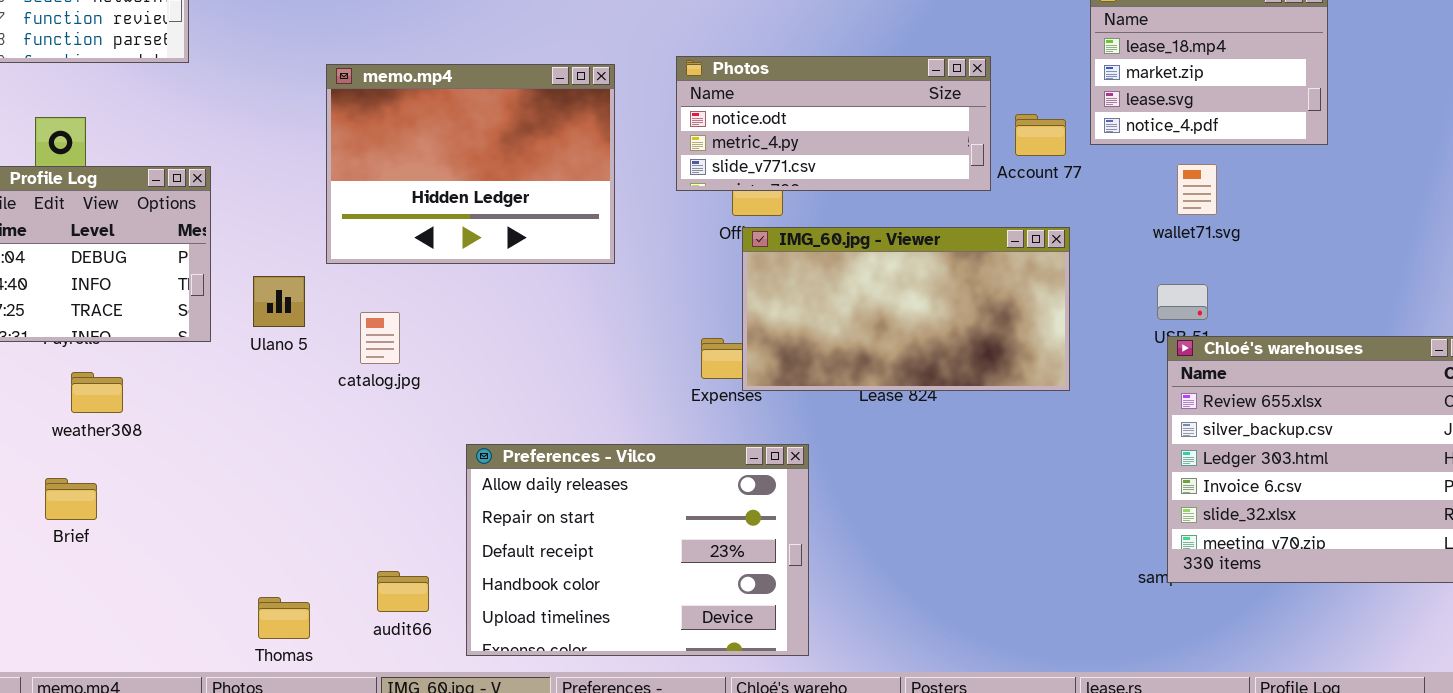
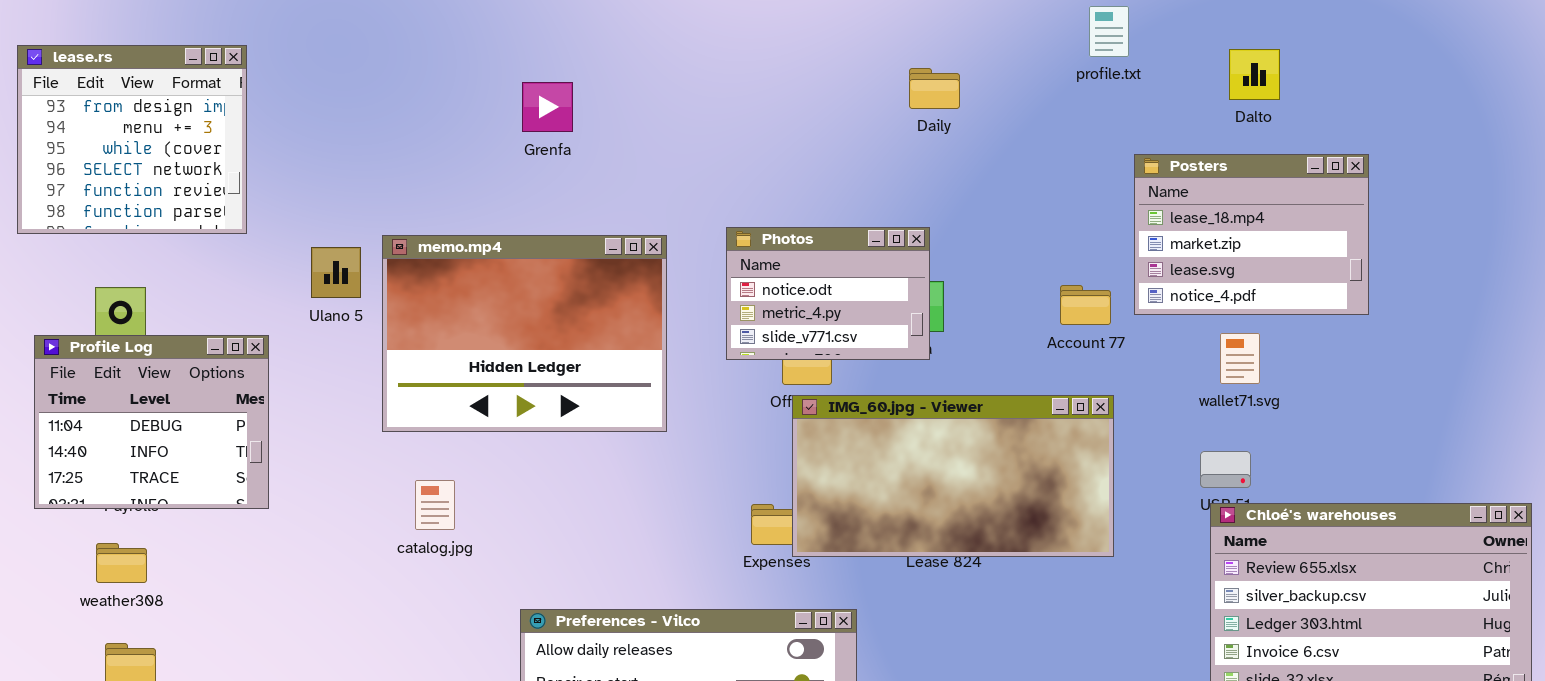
Photos: [676,56,991,191] -> [726,227,930,360], resized
Ulano 5: [253,276,305,327] -> [311,247,361,298], moved
weather308: [71,372,123,413] -> [96,543,147,583], moved

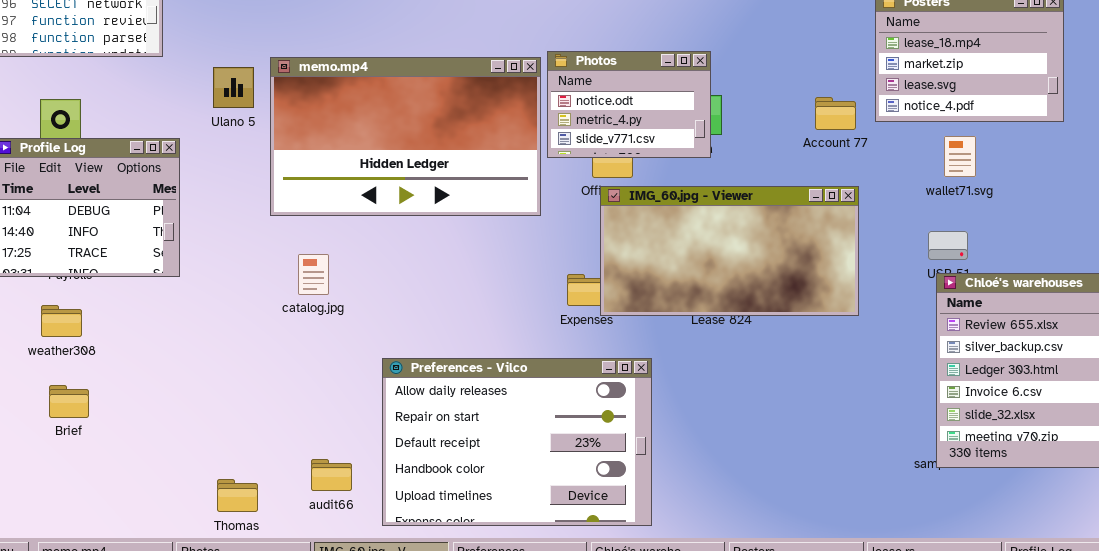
memo.mp4: [382,235,667,432] -> [270,57,541,216], resized

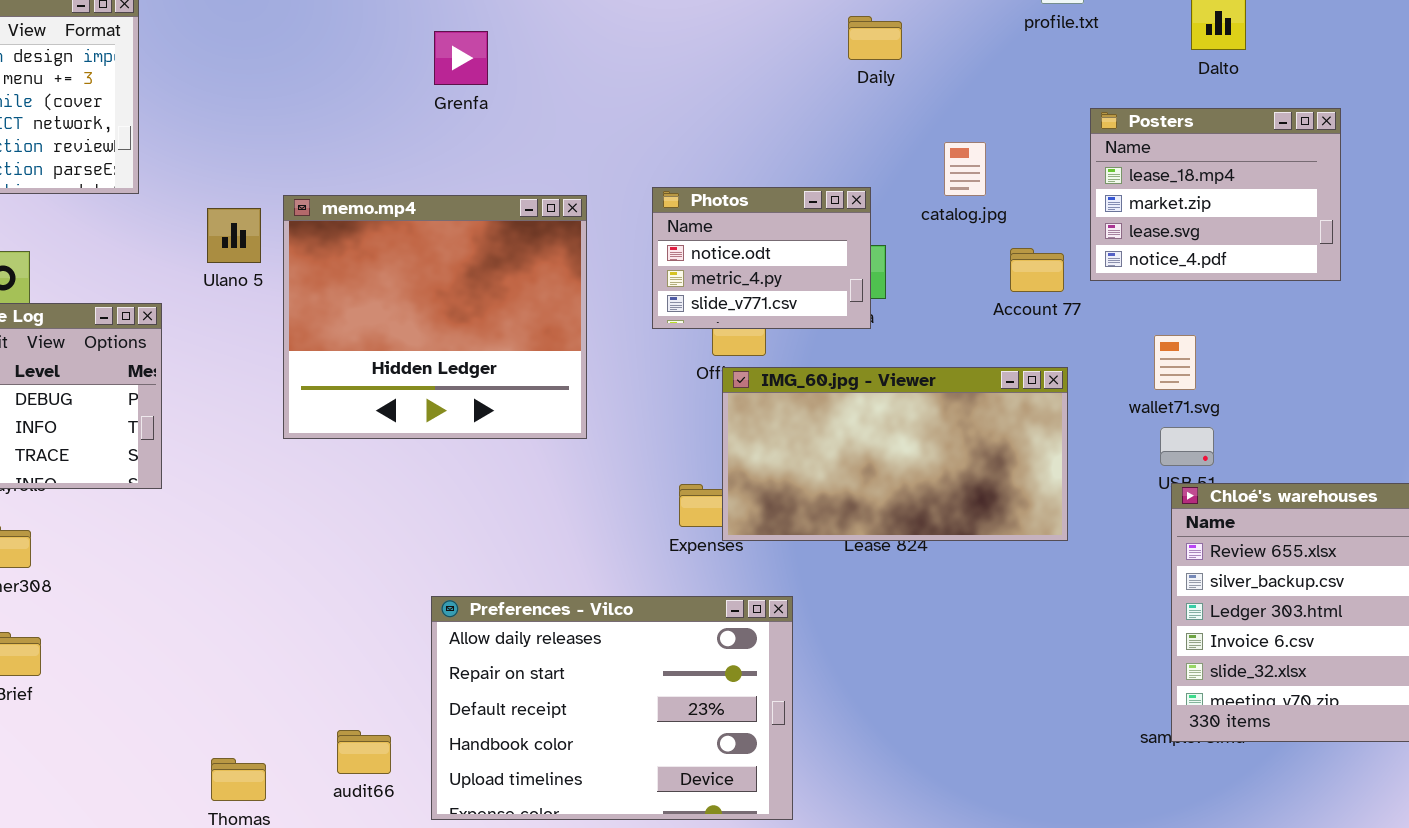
memo.mp4: [270,57,541,216] -> [283,195,587,439], resized
wallet71.svg: [944,136,976,177] -> [1154,335,1196,390], moved
catalog.jpg: [298,254,329,295] -> [944,142,986,196], moved

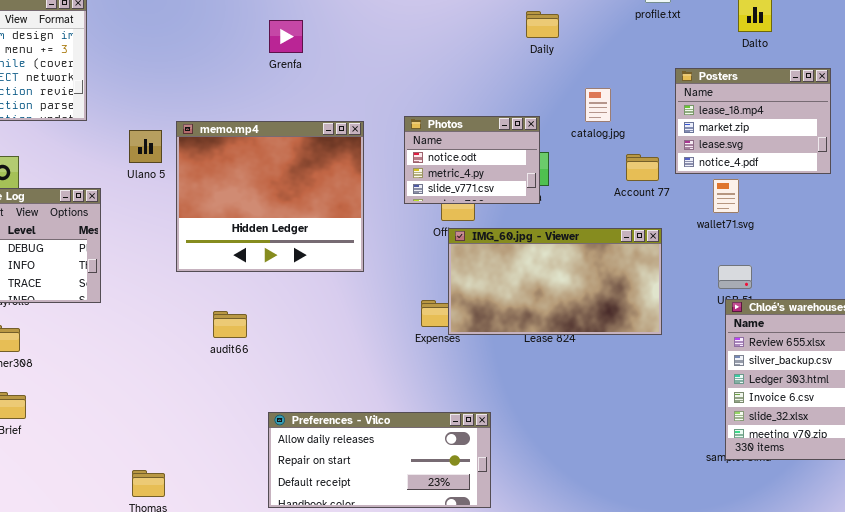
wallet71.svg: [1154,335,1196,390] -> [713,179,739,213], moved
Preferences - Vilco: [431,596,793,820] -> [268,412,491,508], resized
audit66: [337,730,391,774] -> [213,311,247,338], moved

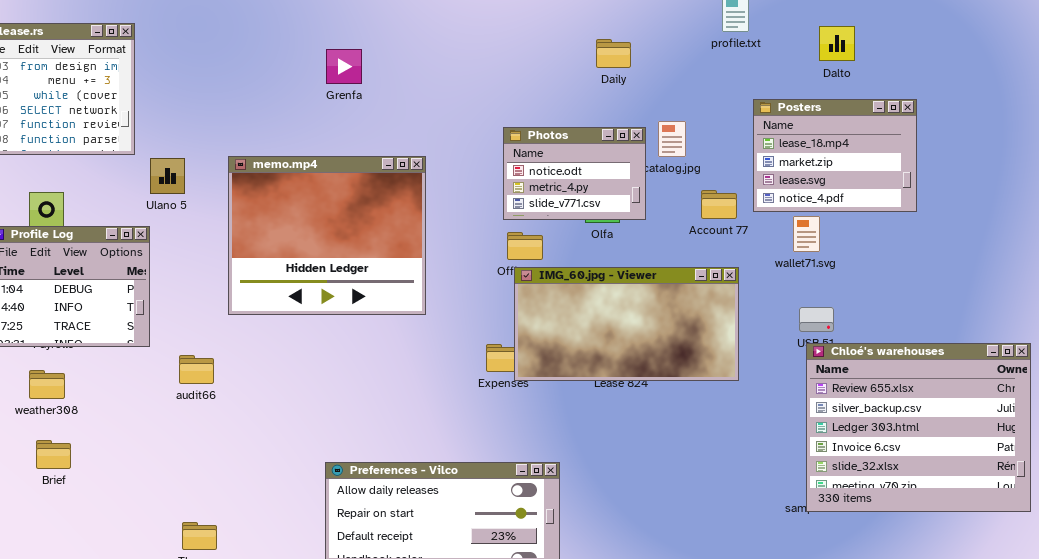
Photos: [404,116,540,204] -> [503,127,646,220], moved
Ulano 5: [129,130,162,163] -> [150,158,185,194], moved
audit66: [213,311,247,338] -> [179,355,214,384], moved

